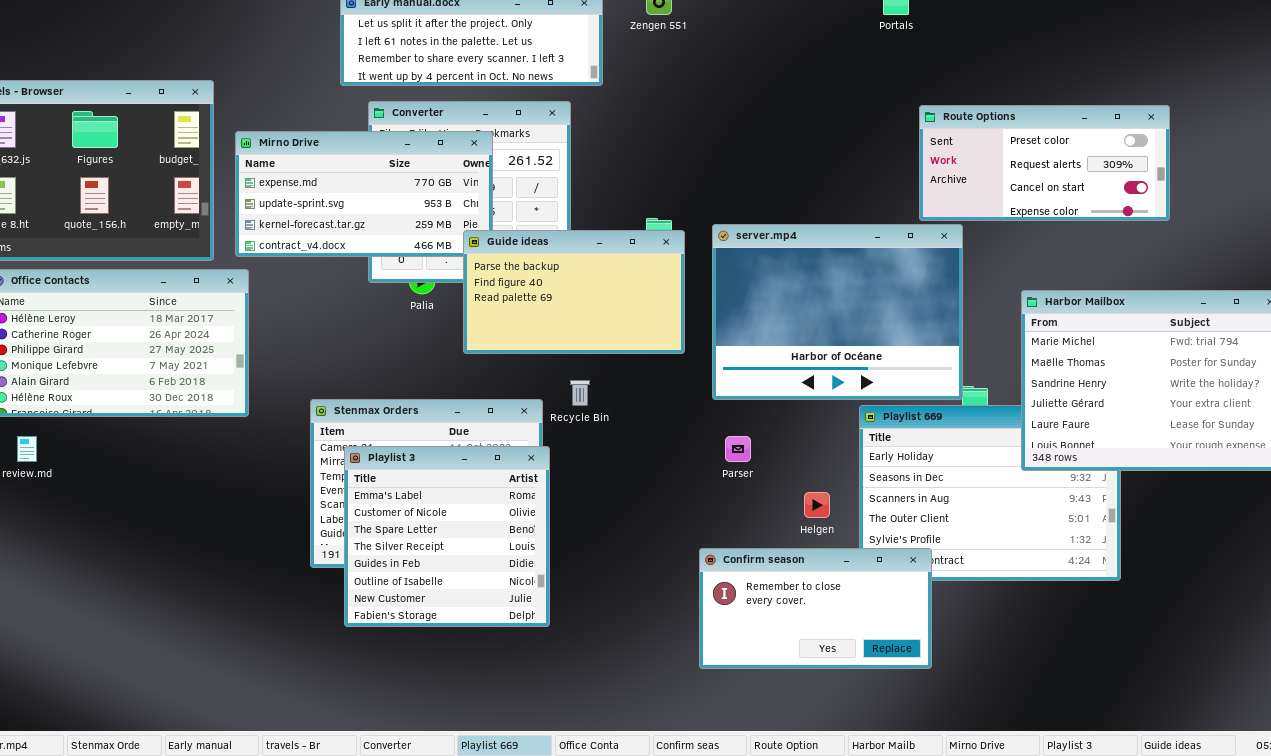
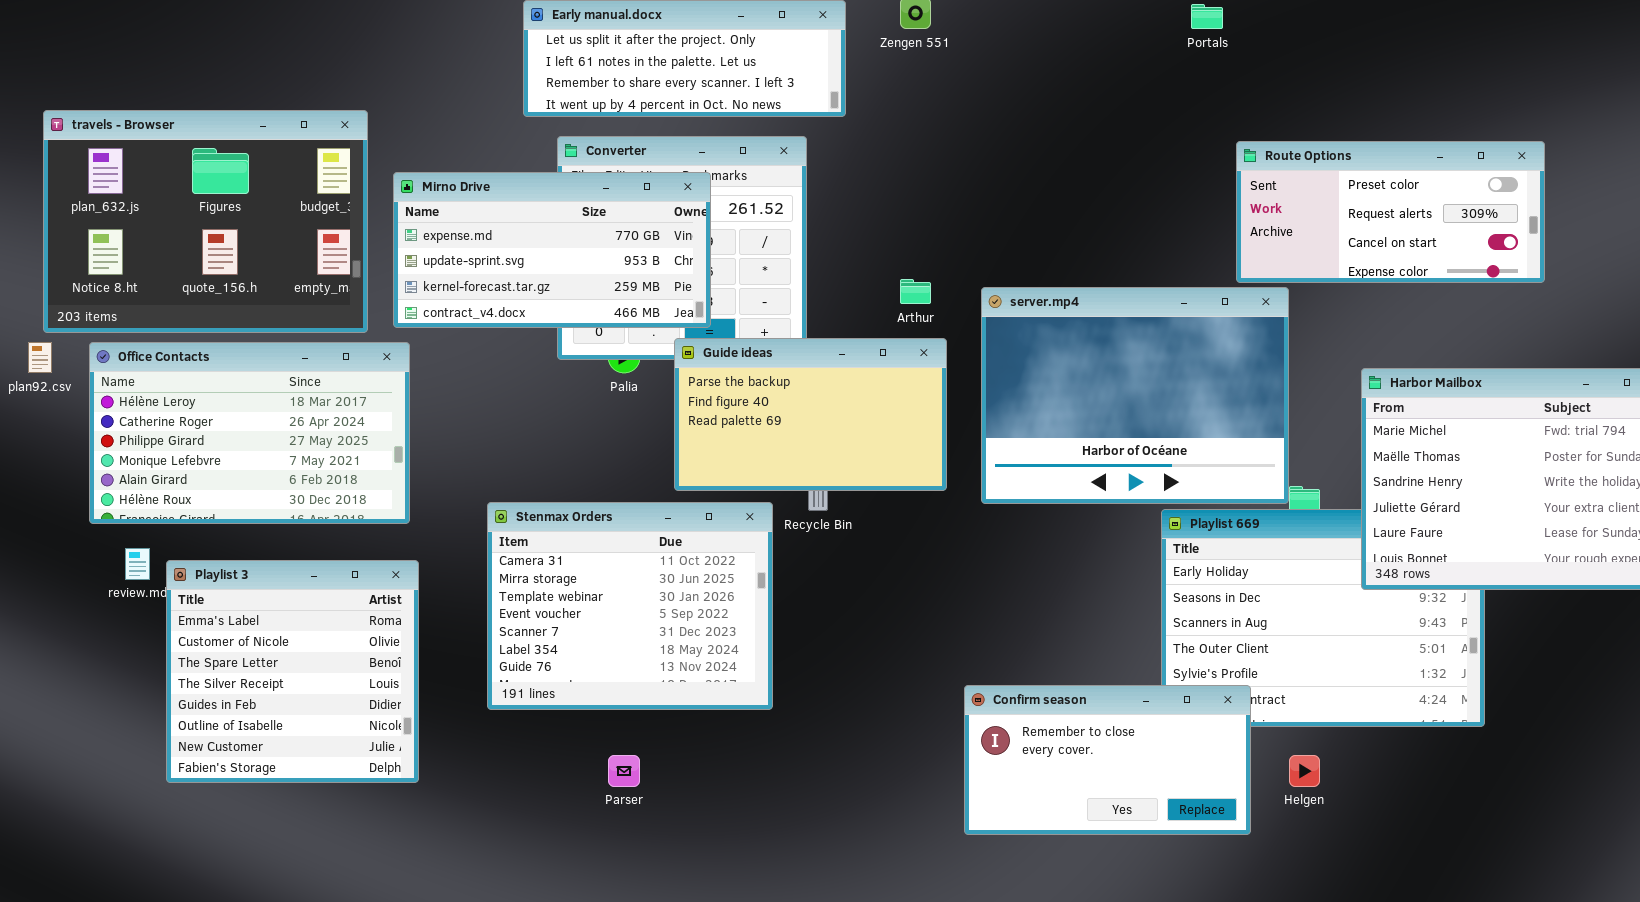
Guide ideas: [463,230,685,354] -> [674,338,947,491], moved
Parser: [725,436,751,462] -> [608,755,640,787], moved
Playlist 3: [344,446,550,627] -> [166,560,419,783], moved
Helgen: [804,492,830,518] -> [1289,755,1320,787], moved

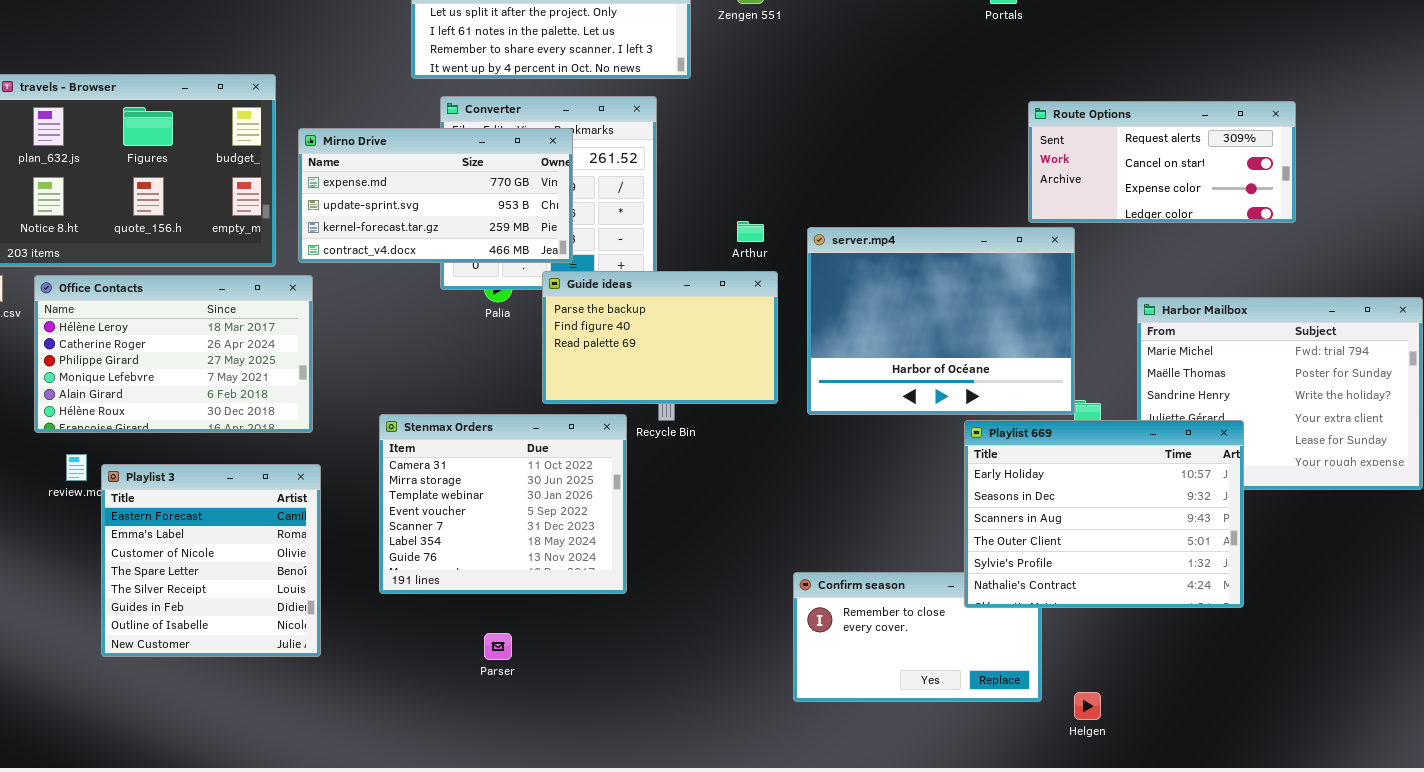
Route Options: [1236,141,1545,283] -> [1028,101,1296,223], scrolled down 1 row
Playlist 669: [1161,509,1485,727] -> [964,420,1244,608], raised
Playlist 3: [166,560,419,783] -> [101,464,321,657], scrolled up 1 row
Helgen: [1289,755,1320,787] -> [1074,692,1101,720], moved

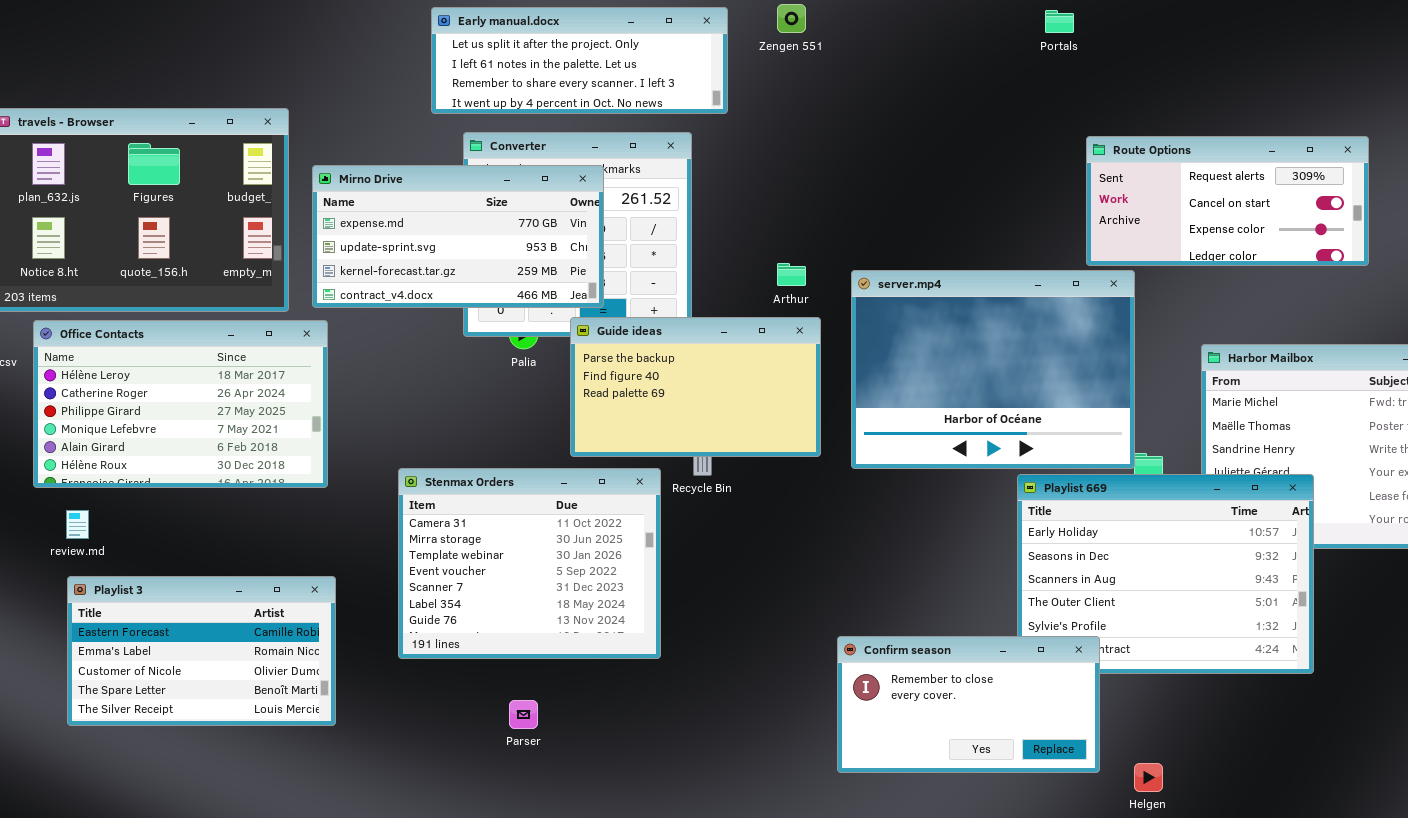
Playlist 3: [101,464,321,657] -> [67,576,336,726], resized
Confirm season: [793,572,1042,702] -> [837,636,1100,773], raised

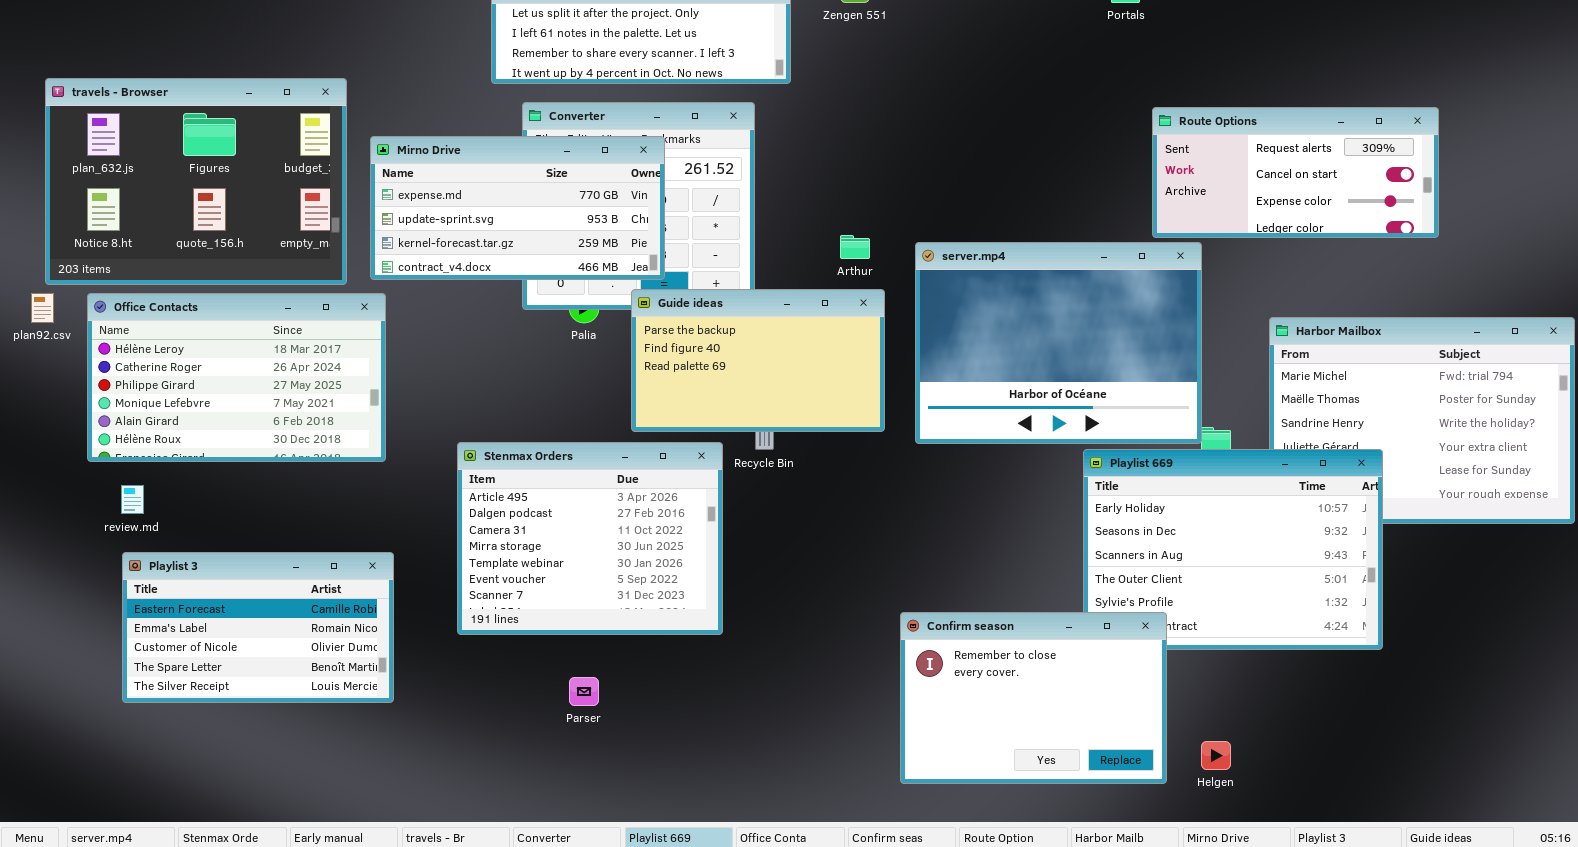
Stenmax Orders: [398,468,661,659] -> [457,442,723,635], scrolled up 2 rows
Confirm season: [837,636,1100,773] -> [900,612,1167,784], resized

